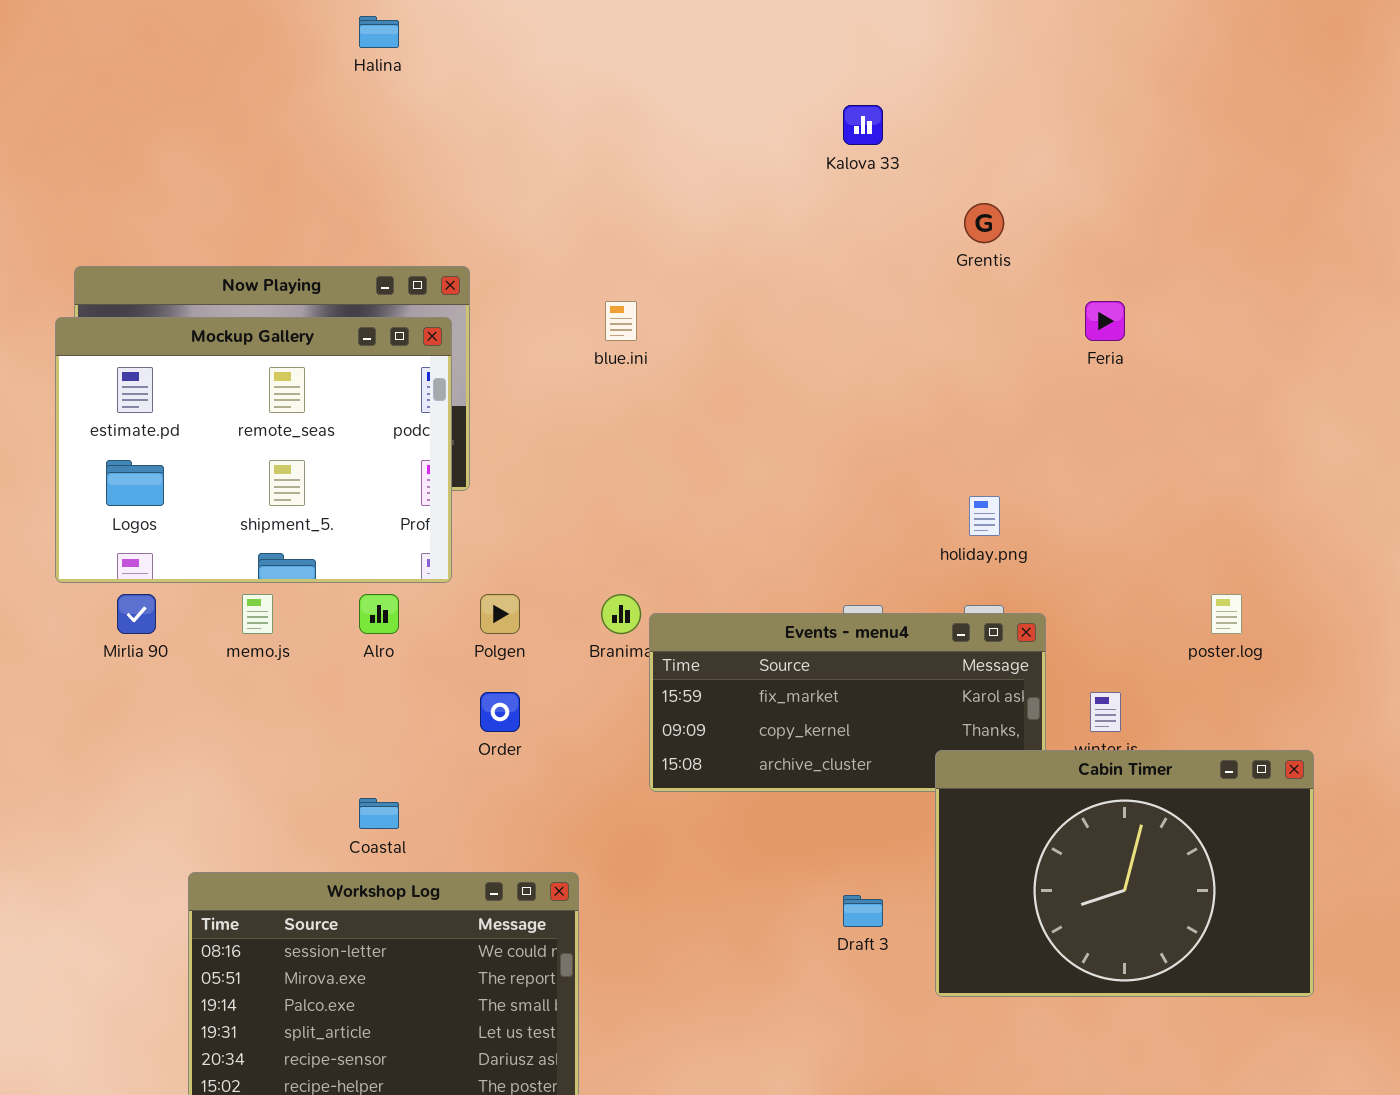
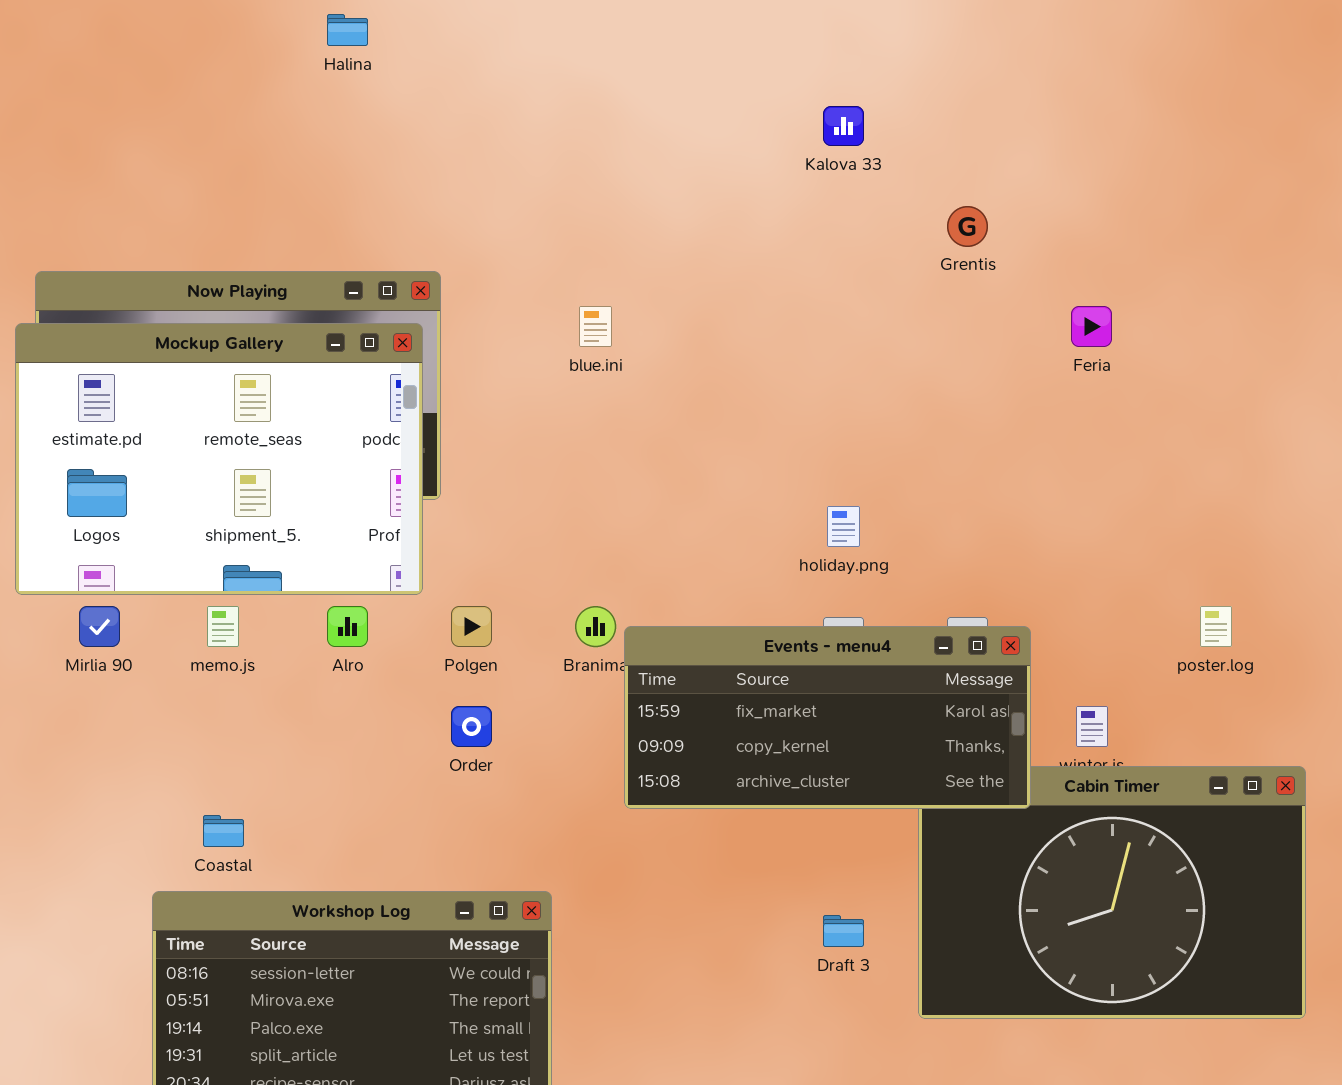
holiday.png: [969,496,1000,536] -> [827,506,860,547], moved
Events - menu4: [649,613,1046,792] -> [624,626,1031,809], raised
Coastal: [359,798,399,829] -> [203,815,244,847], moved

